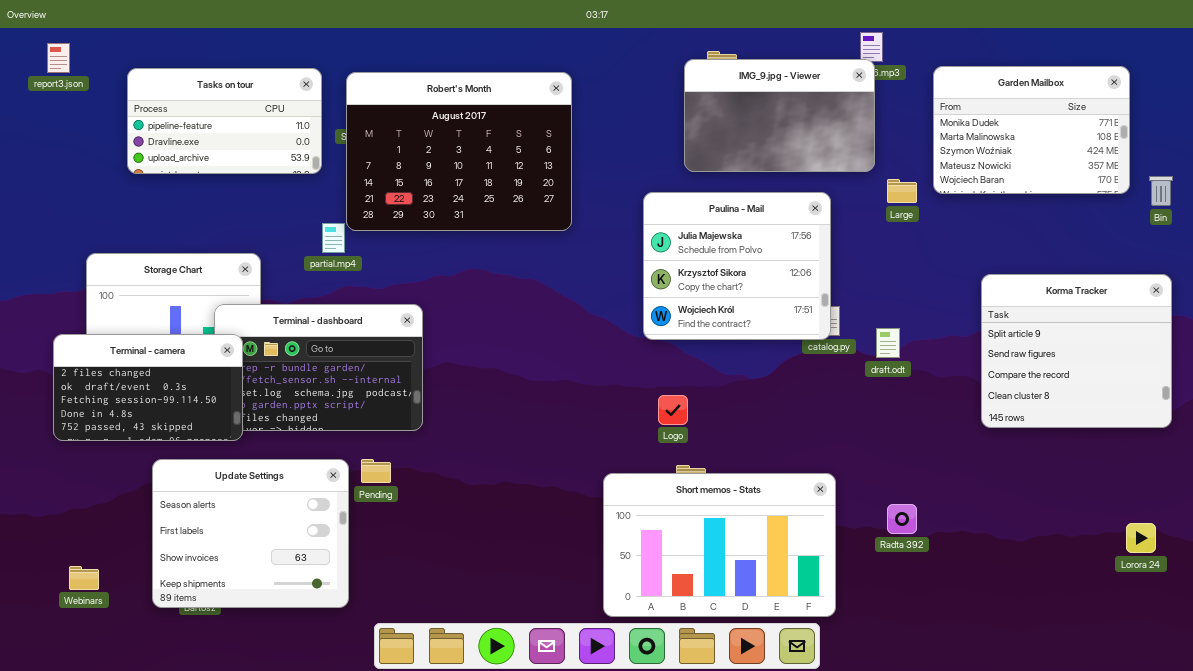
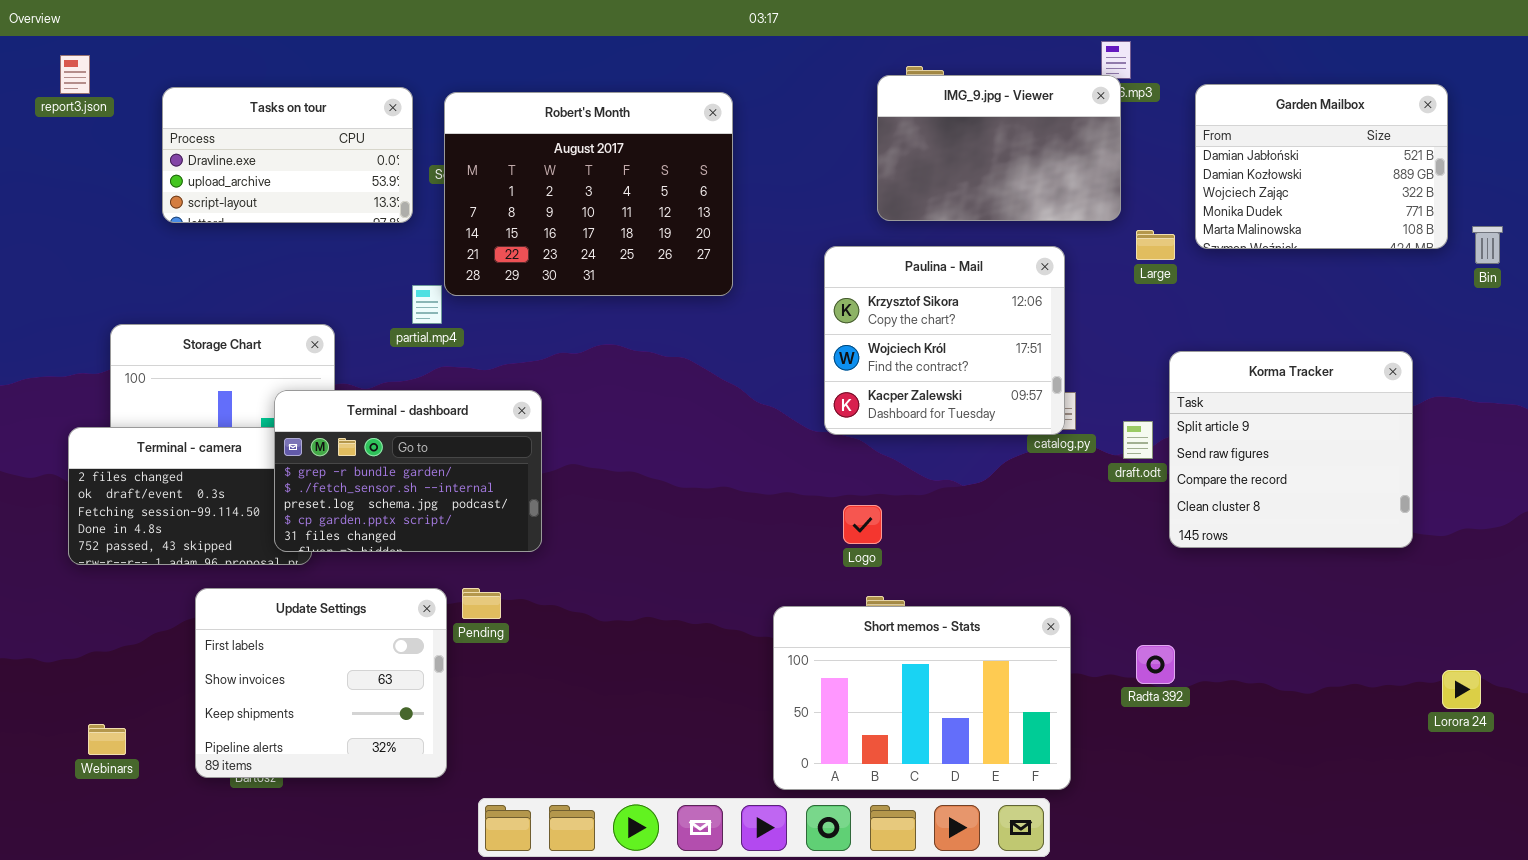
Garden Mailbox: [933,66,1130,194] -> [1195,84,1448,249], scrolled up 3 rows
Tasks on tour: [127,68,322,174] -> [162,87,413,223], scrolled down 1 row
Paulina - Mail: [643,192,831,340] -> [824,246,1065,435], scrolled down 1 row
Korma Tracker: [981,274,1172,428] -> [1169,351,1413,548], moved
Terminal - dashboard: [214,304,423,431] -> [274,390,542,552], raised
Update Settings: [152,459,349,608] -> [195,588,447,778], scrolled down 1 row

